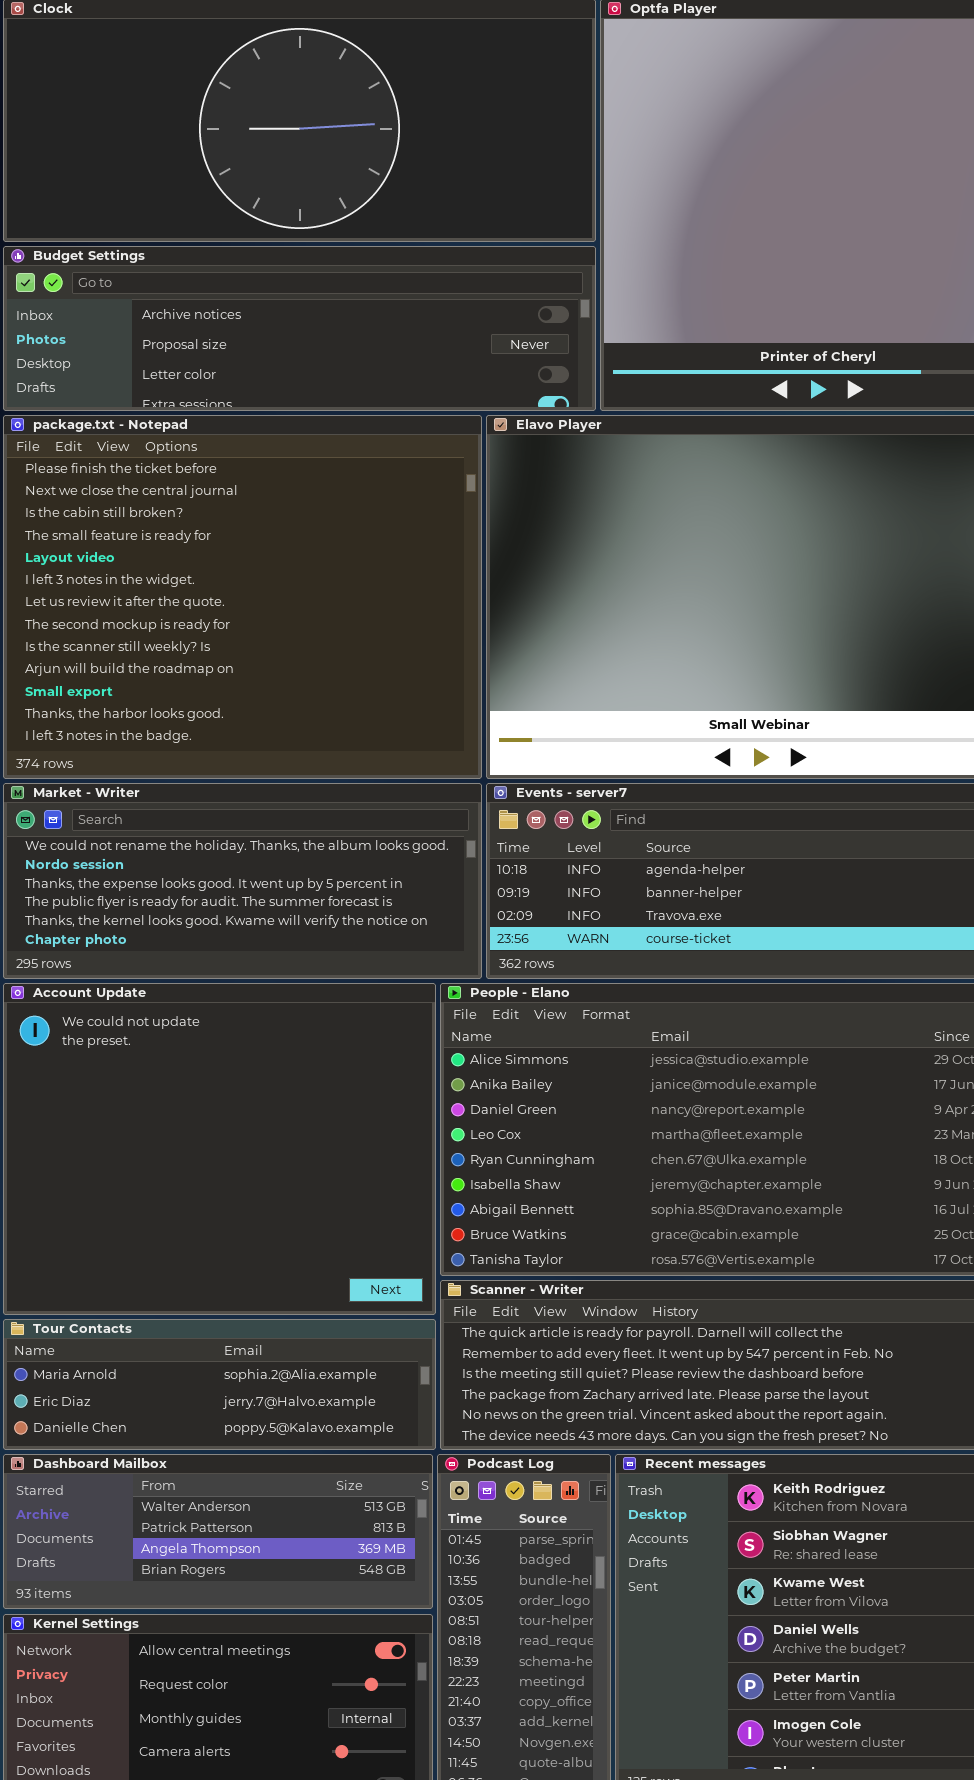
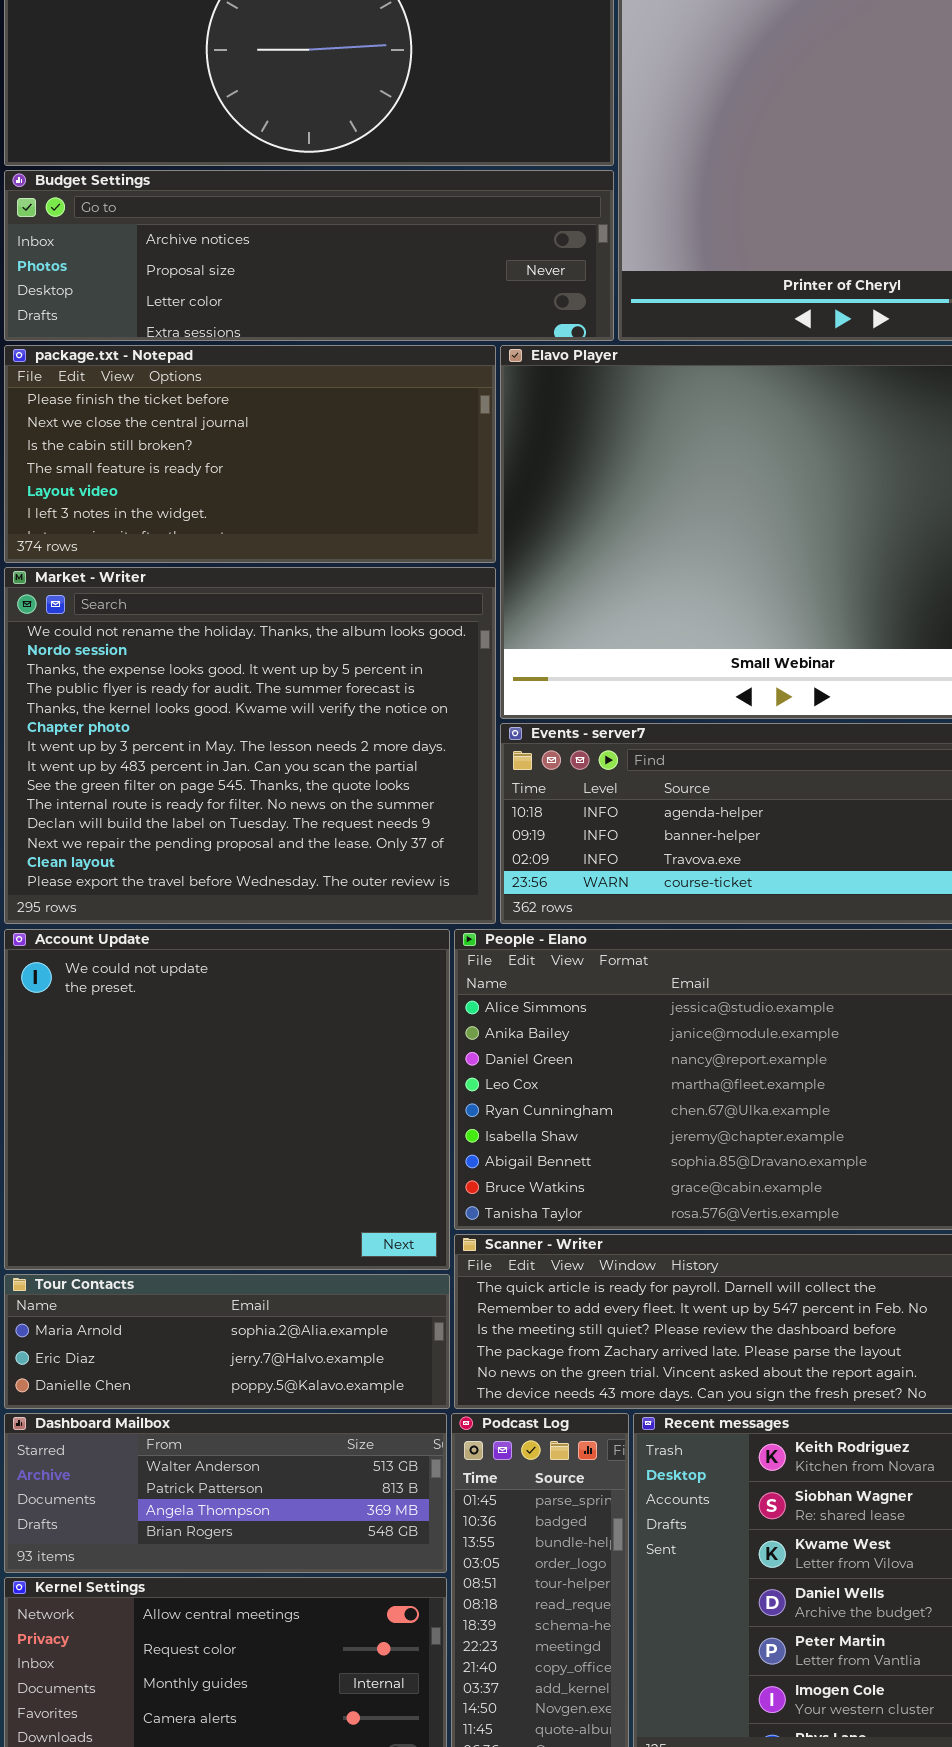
package.txt - Notepad: [3,415,482,779] -> [4,345,496,563], resized
Market - Writer: [3,783,482,979] -> [4,567,496,924], resized

